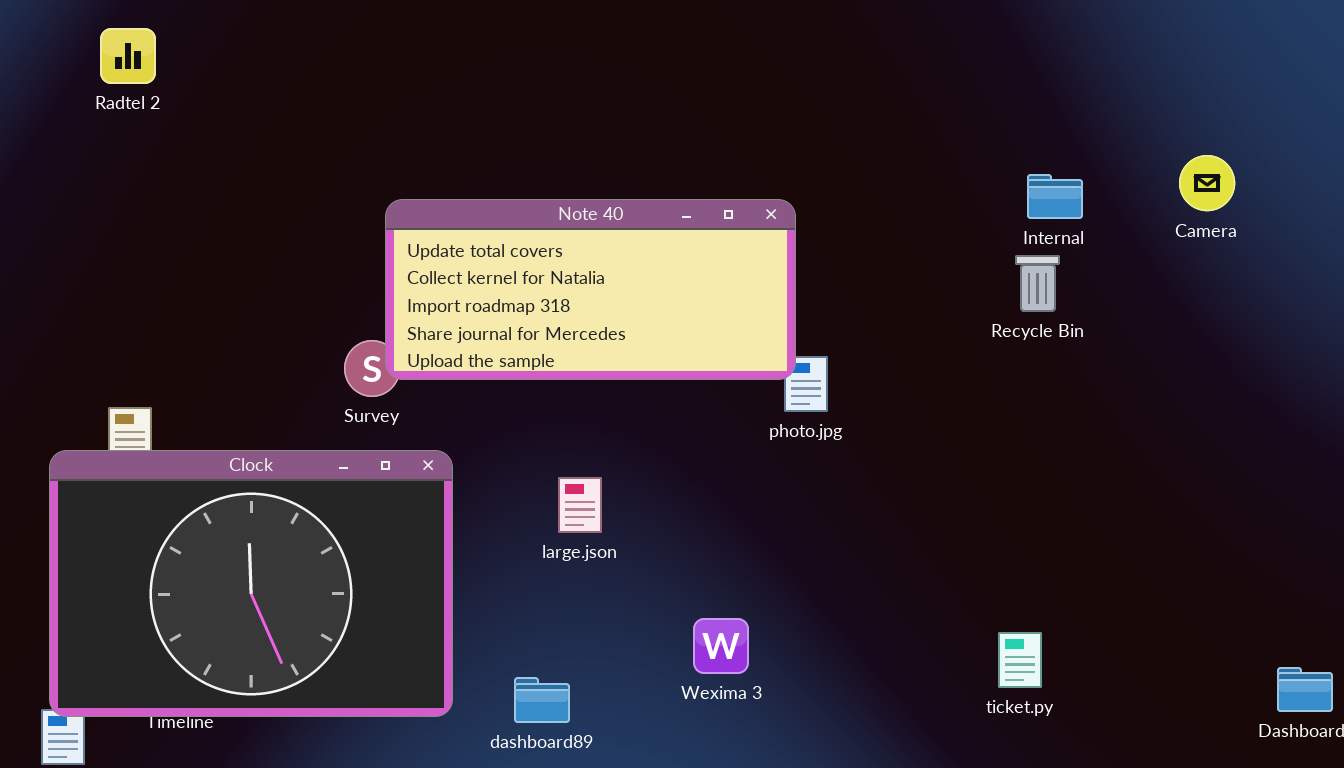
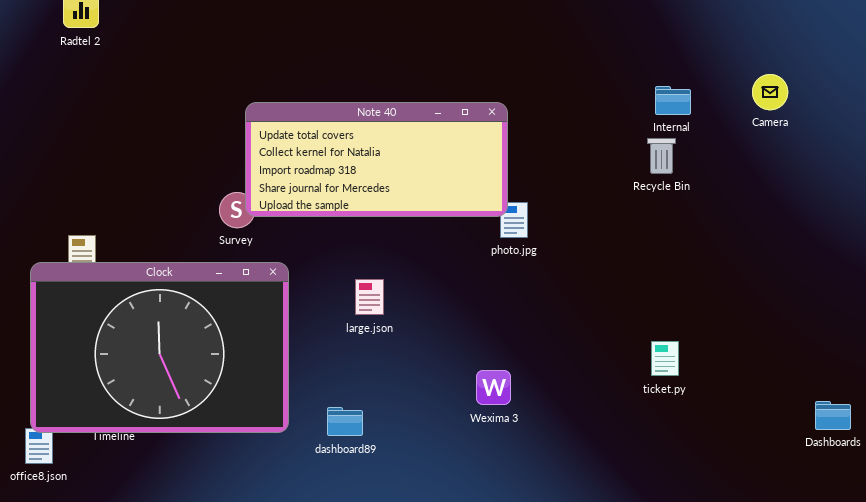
Wexima 3: [693,618,749,674] -> [476,370,511,405], moved
ticket.py: [998,632,1042,688] -> [651,341,679,376], moved

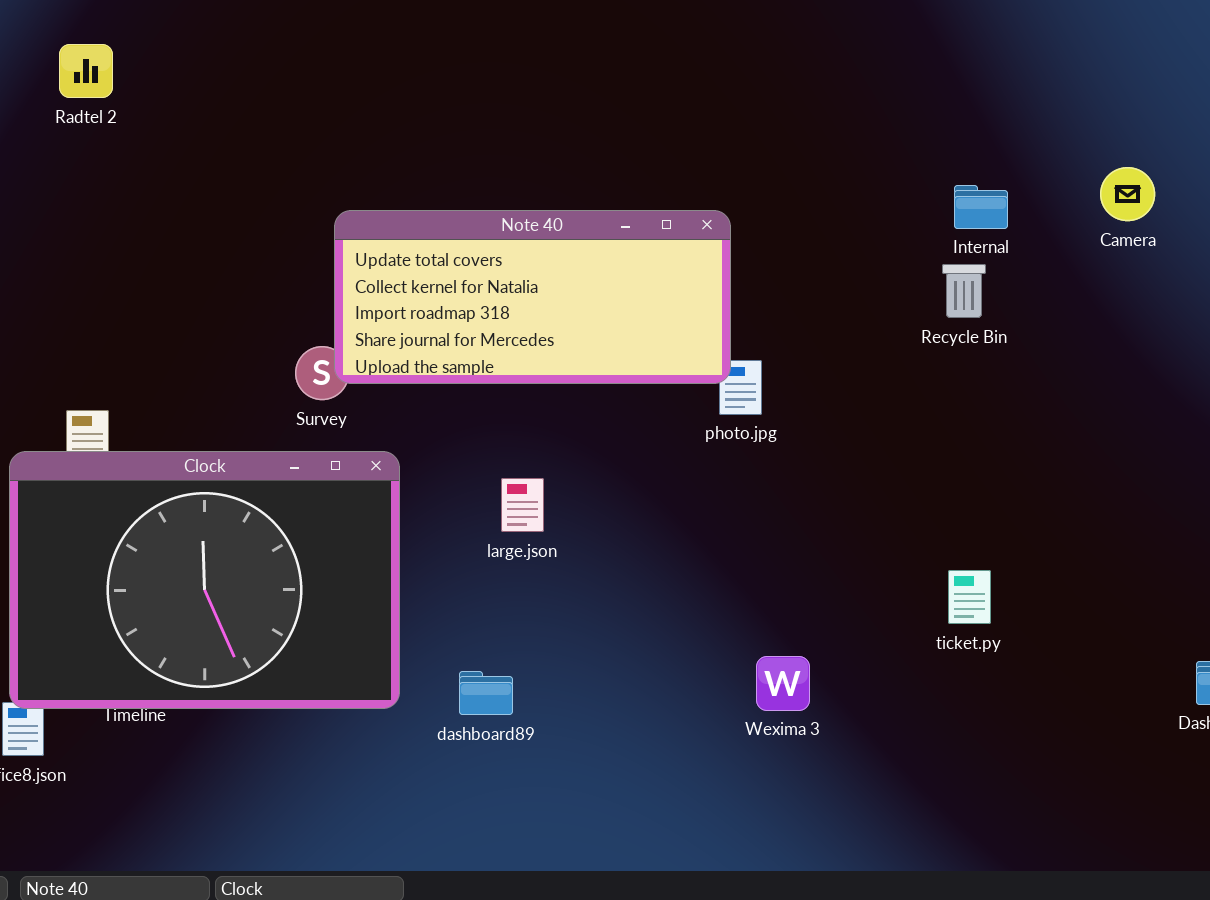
Wexima 3: [476,370,511,405] -> [756,656,810,711], moved

